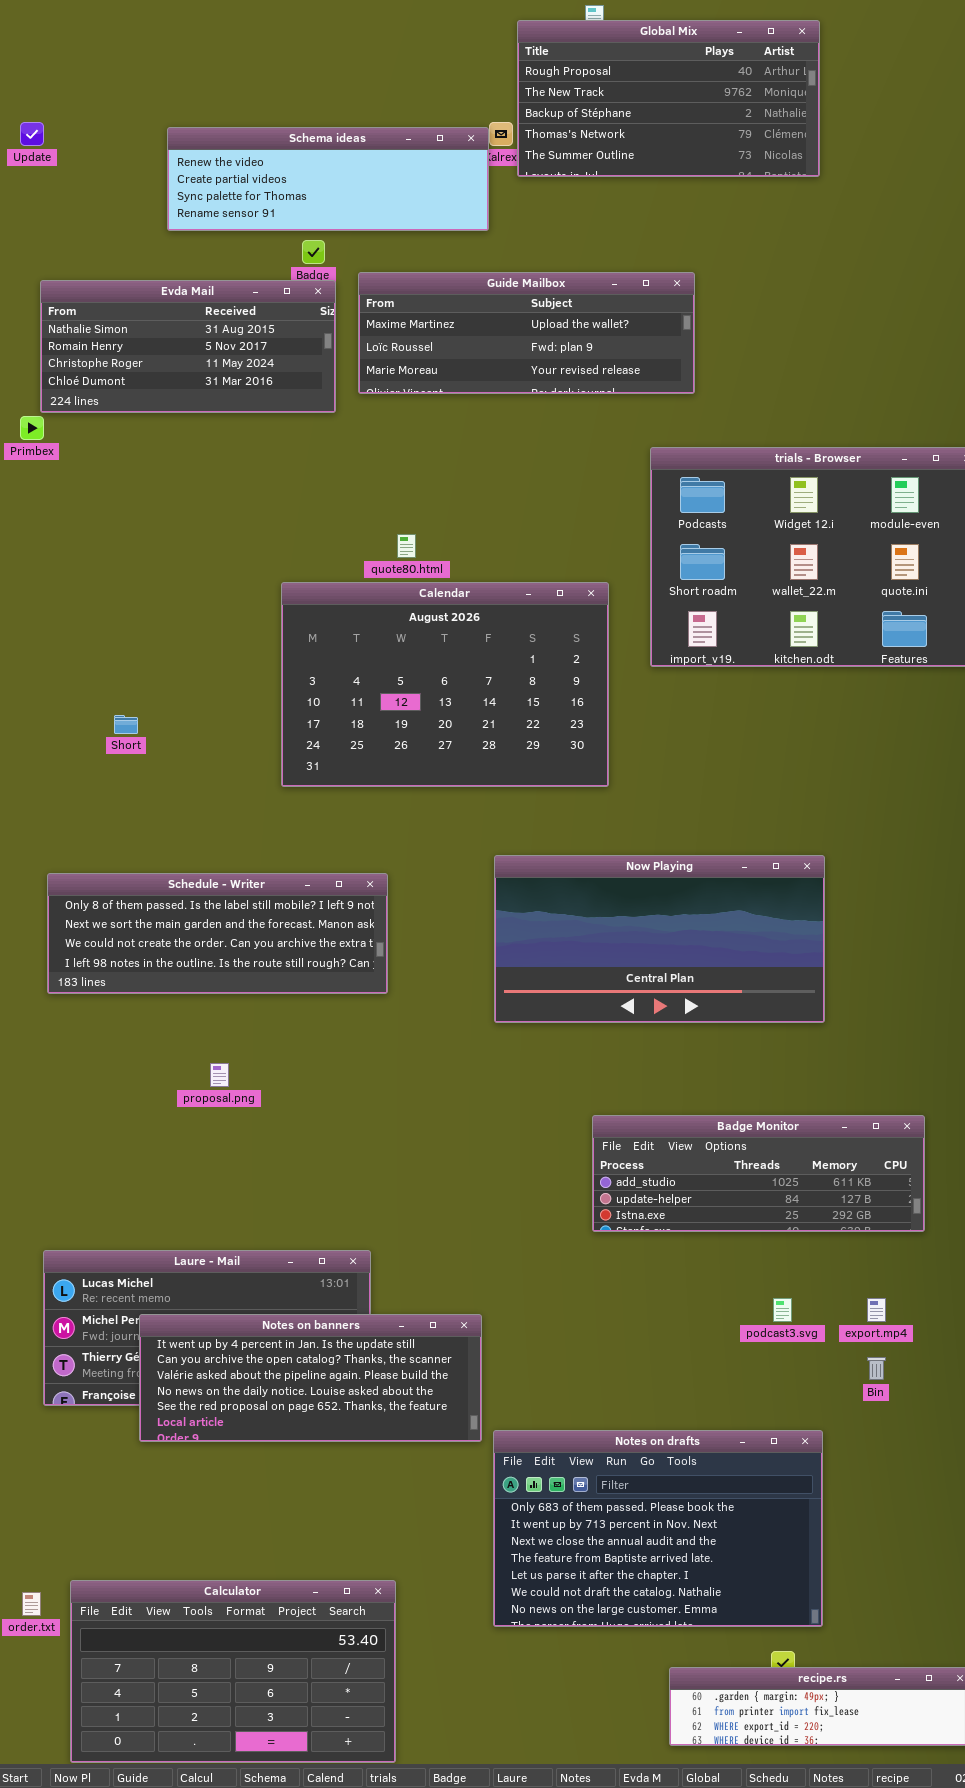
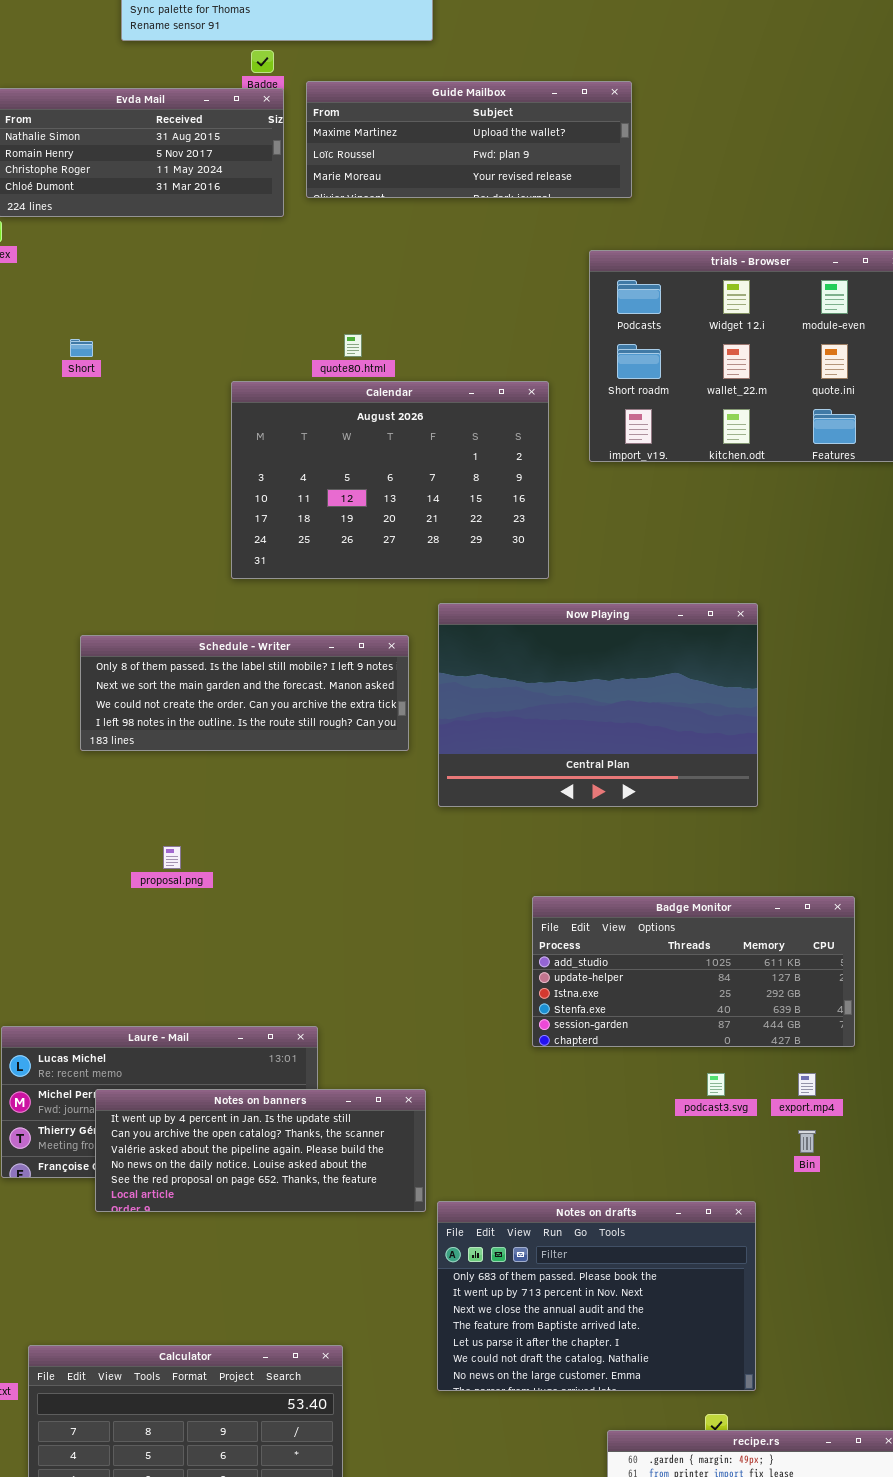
Short: [114,715,138,734] -> [70,339,93,357], moved
Now Playing: [494,855,825,1023] -> [438,603,758,807], resized
Schedule - Writer: [47,873,388,994] -> [80,635,409,751], moved
Badge Monitor: [592,1115,925,1232] -> [532,896,855,1047], resized

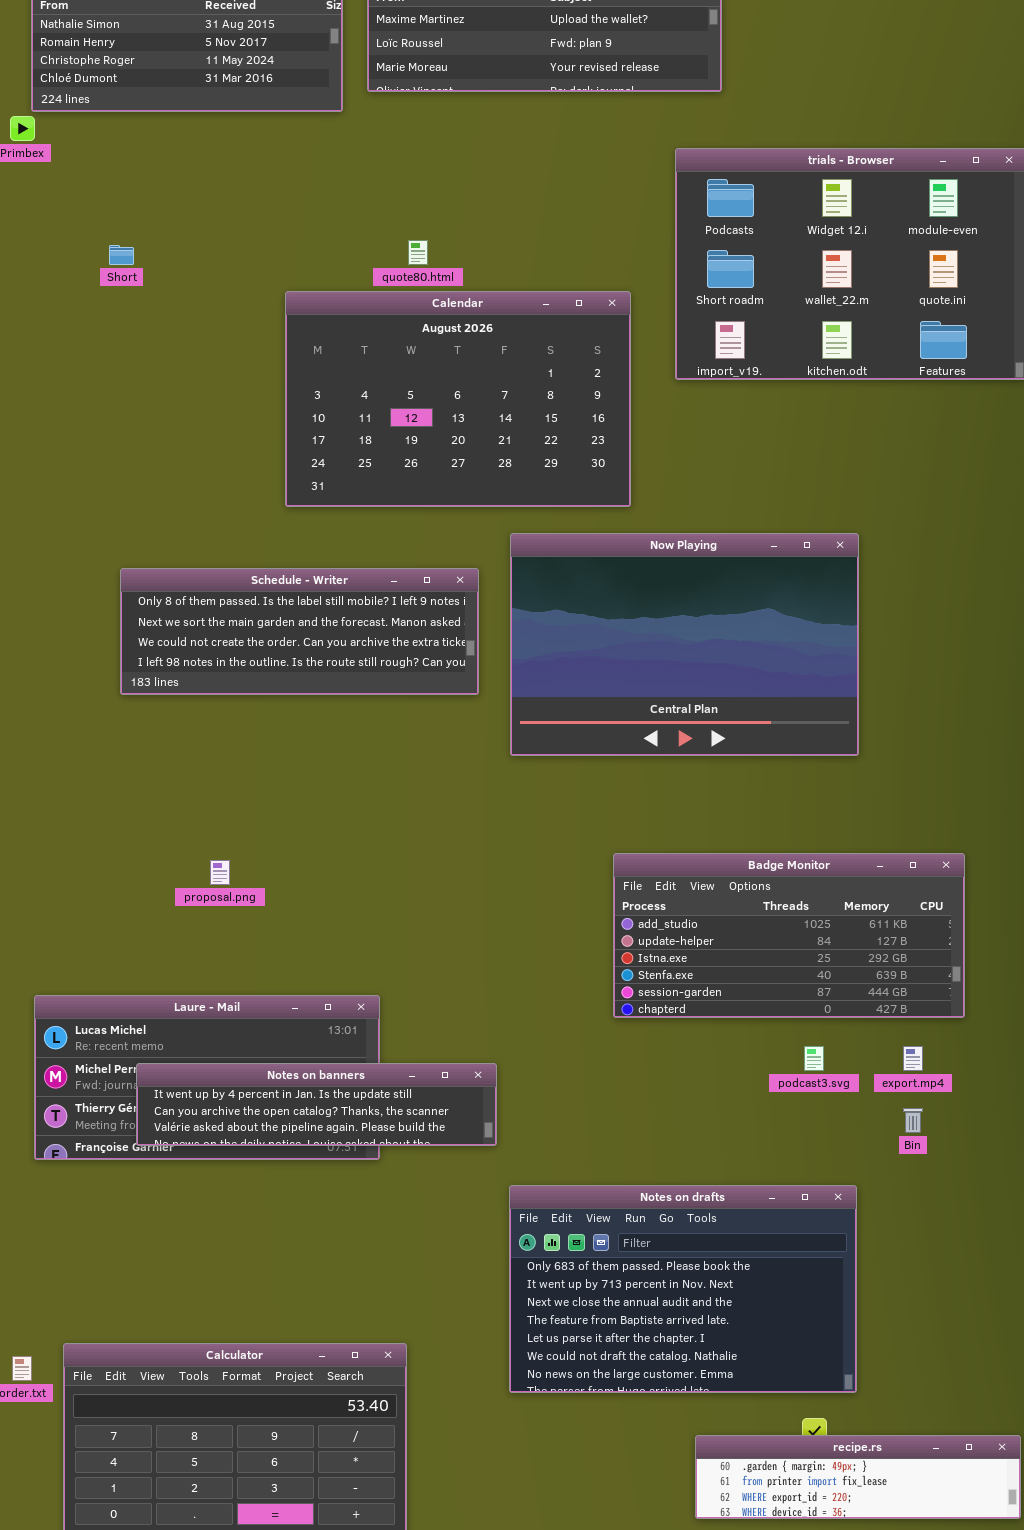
proposal.png: [163,846,181,869] -> [210,860,230,885], moved
Notes on banners: [95,1089,426,1212] -> [136,1063,497,1146], resized

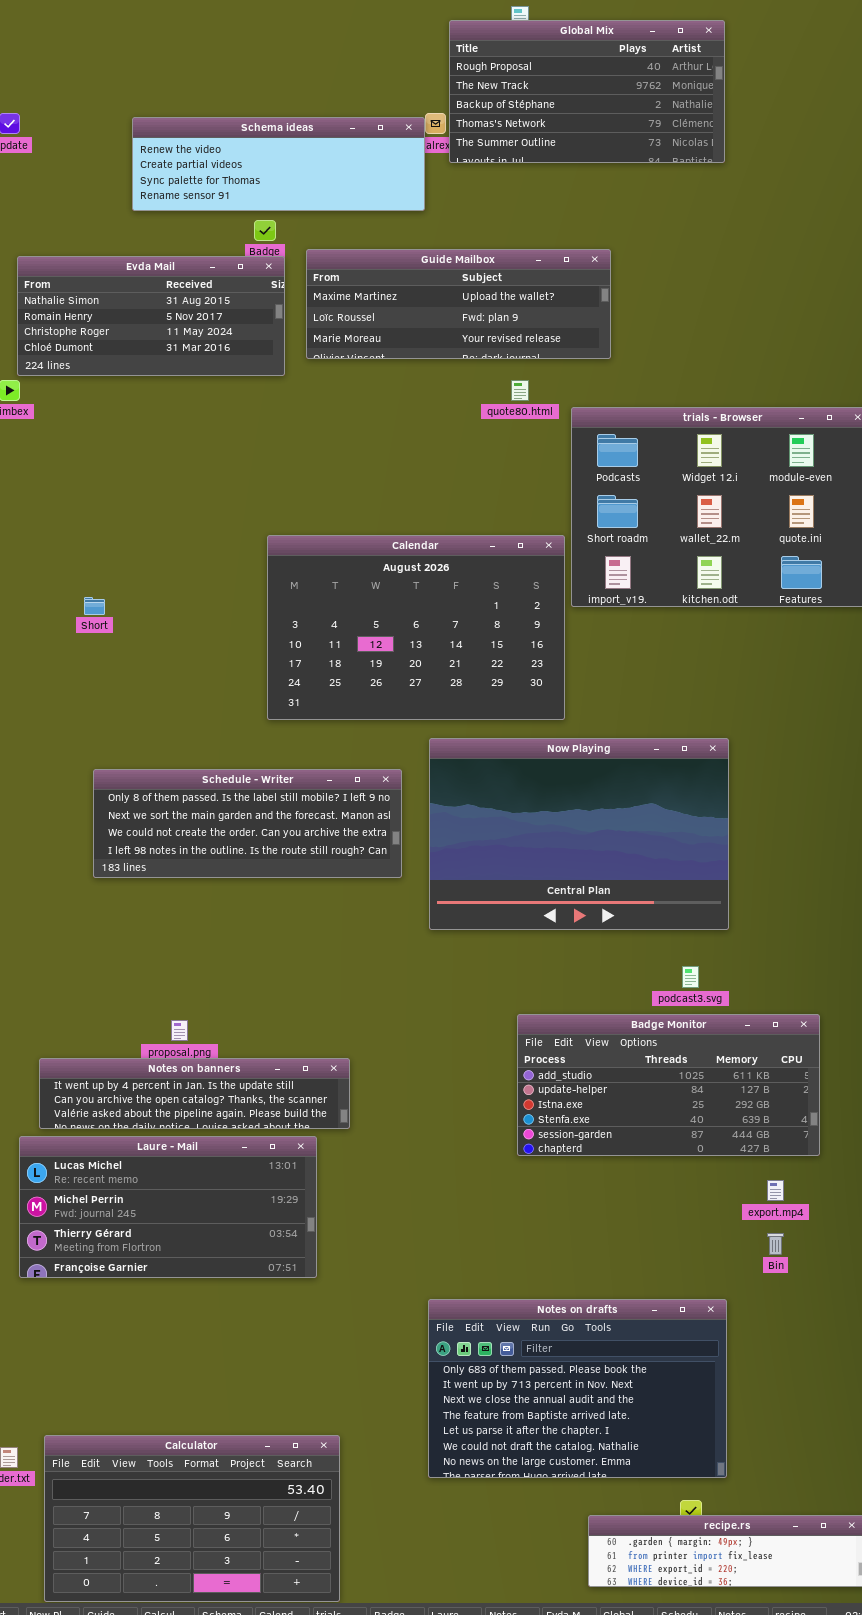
quote80.html: [408,240,428,265] -> [511,380,529,401], moved
Short: [109,245,134,265] -> [84,597,105,615], moved
Calendar: [285,291,631,507] -> [267,535,565,720], moved
podcast3.svg: [804,1046,824,1071] -> [682,966,699,988], moved
Notes on banners: [136,1063,497,1146] -> [39,1058,350,1129], moved

